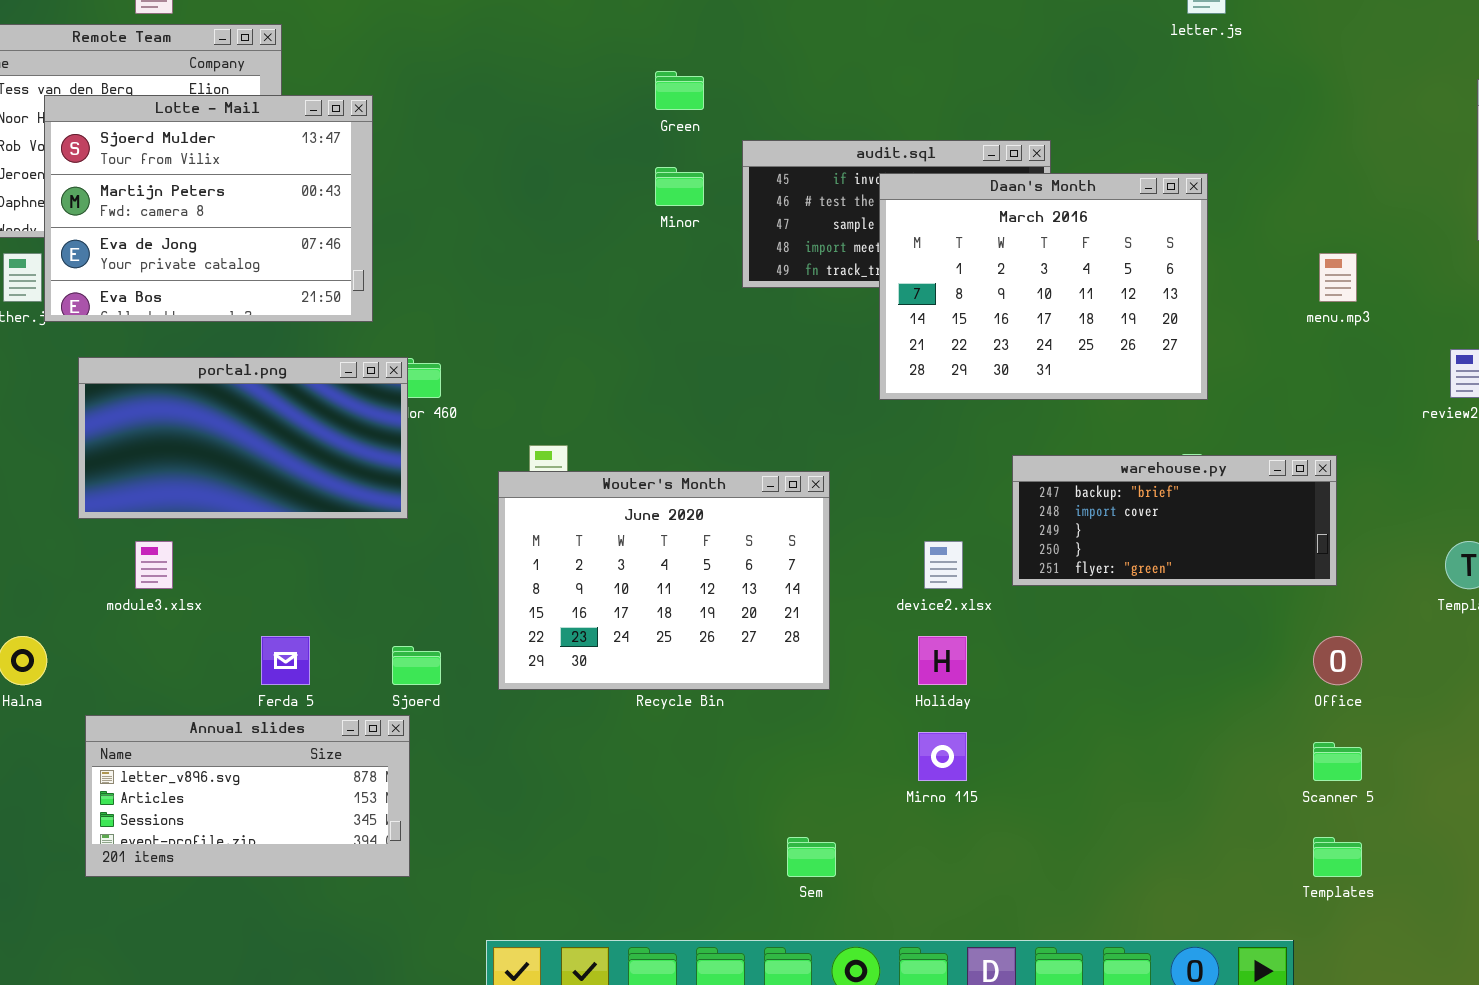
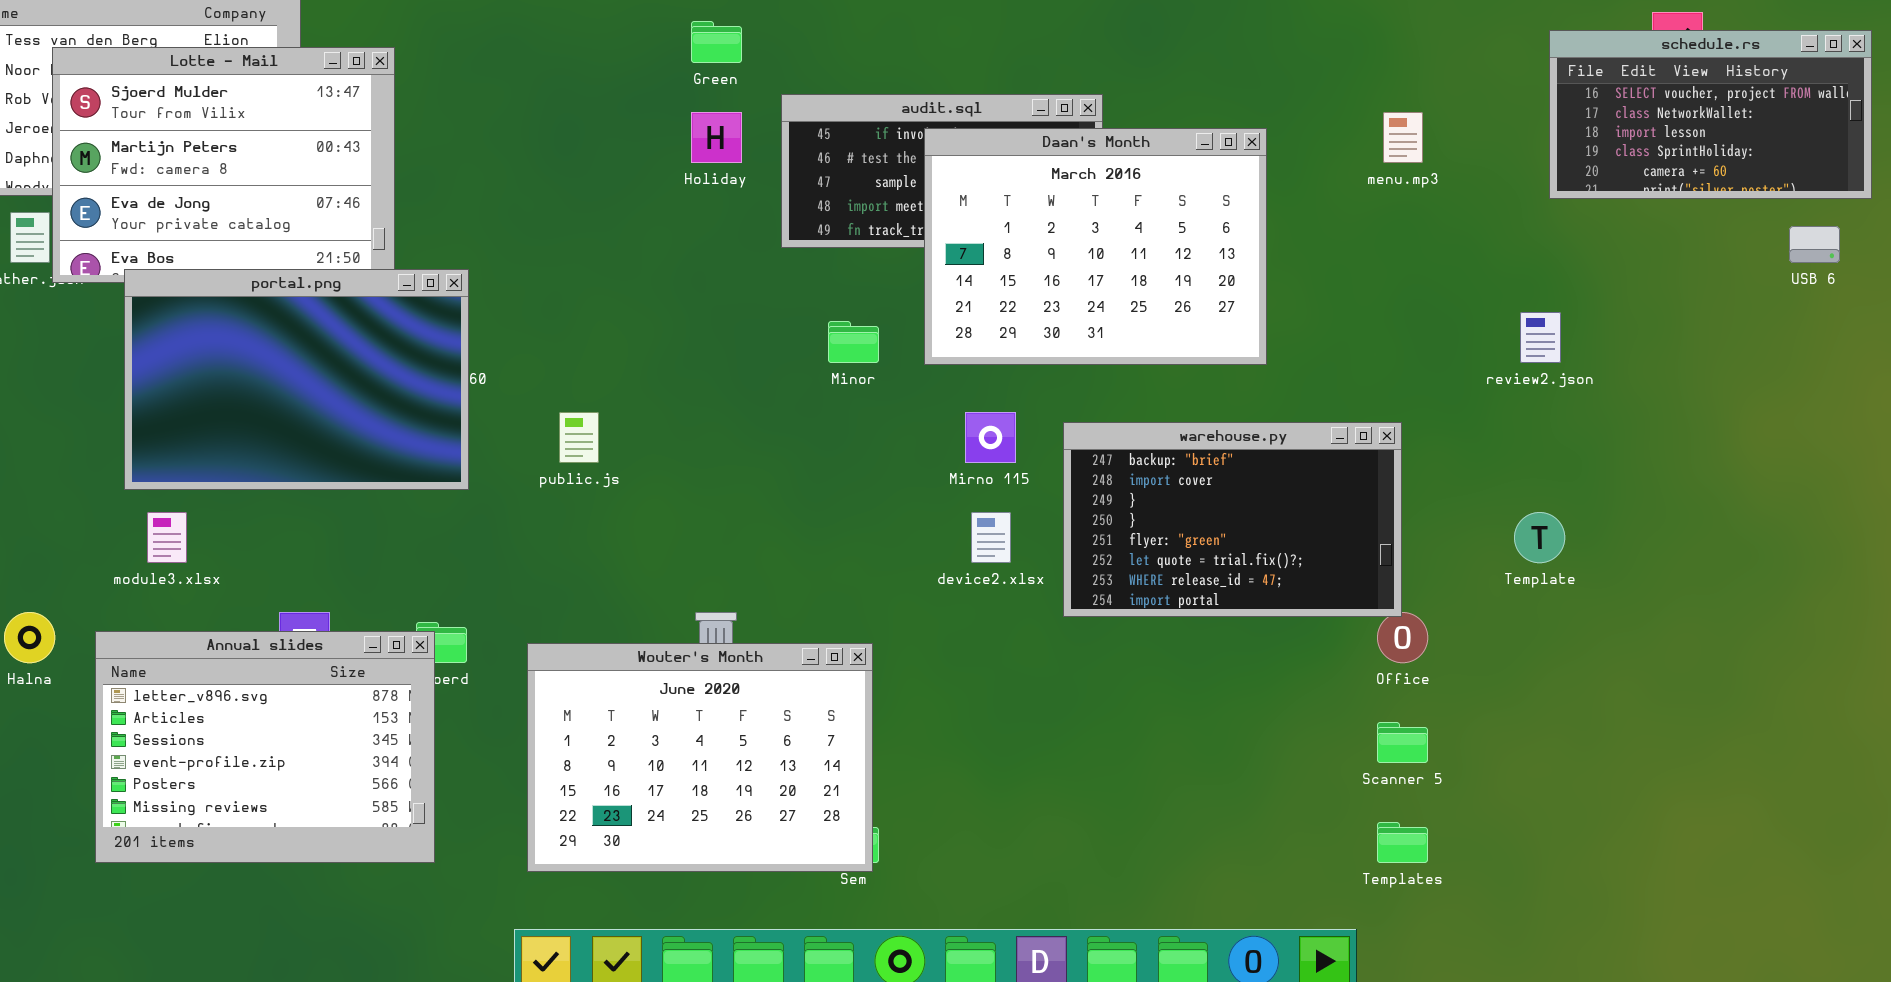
Minor: [655,167,704,206] -> [828,321,879,363], moved
menu.mp3: [1319,253,1357,302] -> [1383,112,1423,163], moved
portal.png: [78,357,408,519] -> [124,269,469,490], moved, resized
warehouse.py: [1012,455,1337,586] -> [1063,422,1402,617], resized
Wouter's Month: [498,471,830,690] -> [527,643,873,872], moved
Holiday: [918,636,967,685] -> [691,112,742,163], moved
Annual slides: [85,715,410,877] -> [95,631,435,863], resized
Mirno 115: [918,732,967,781] -> [965,412,1016,463], moved

